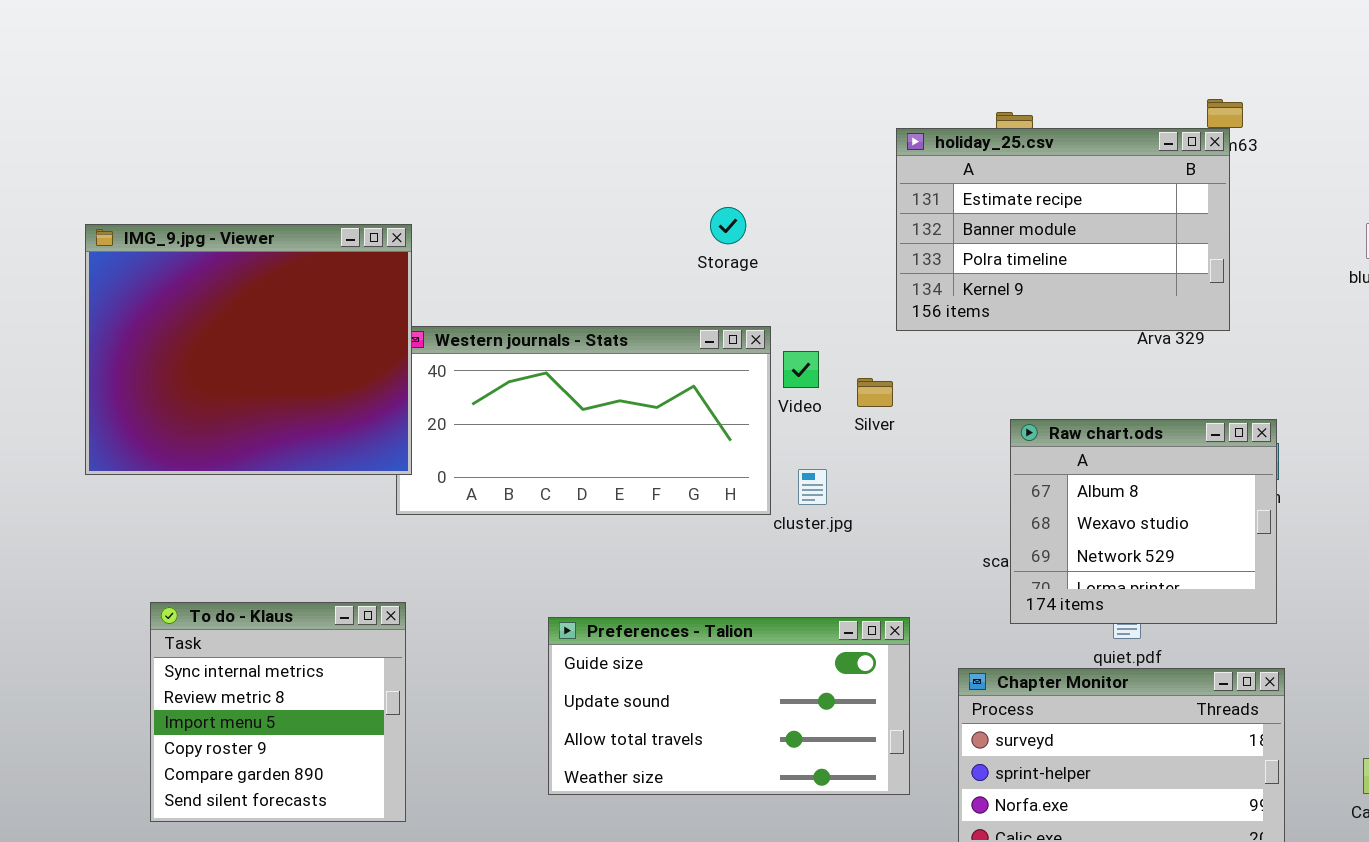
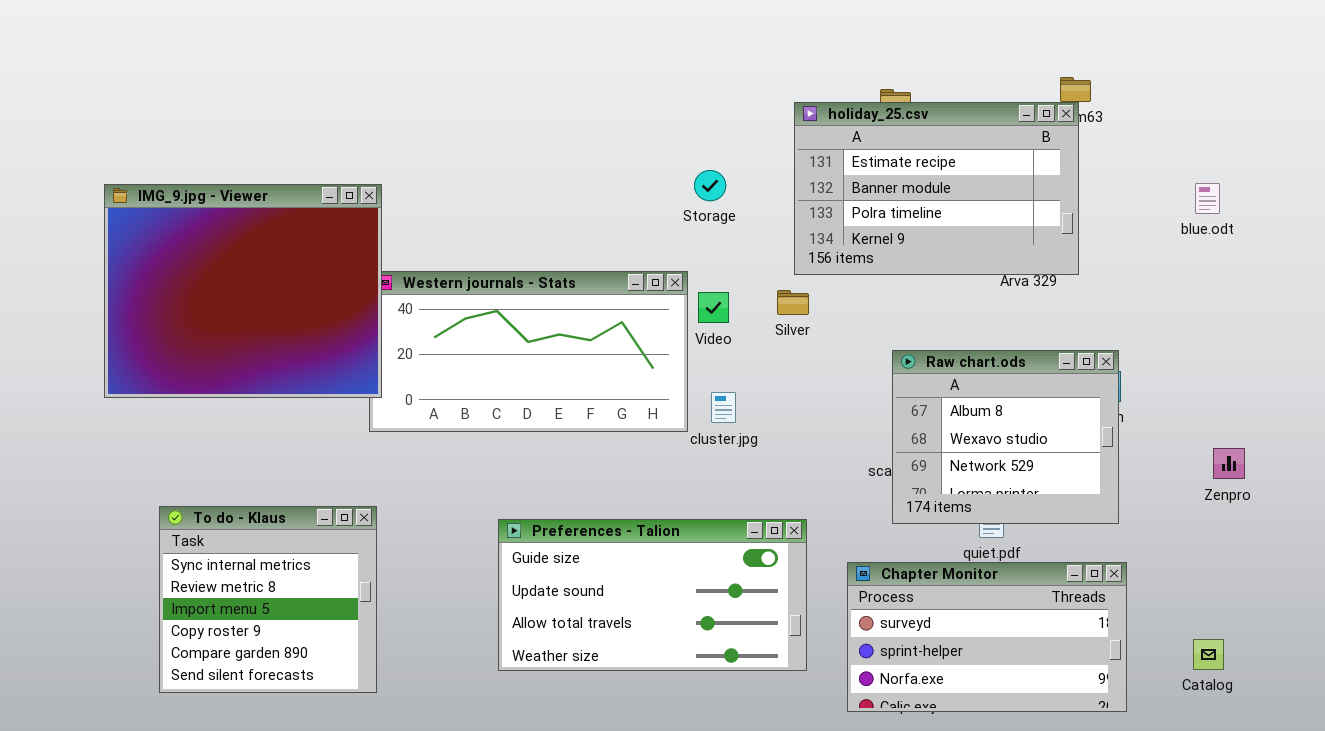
Storage: [710,207,746,244] -> [694,170,726,201], moved
Silver: [857,378,893,407] -> [777,290,809,315], moved

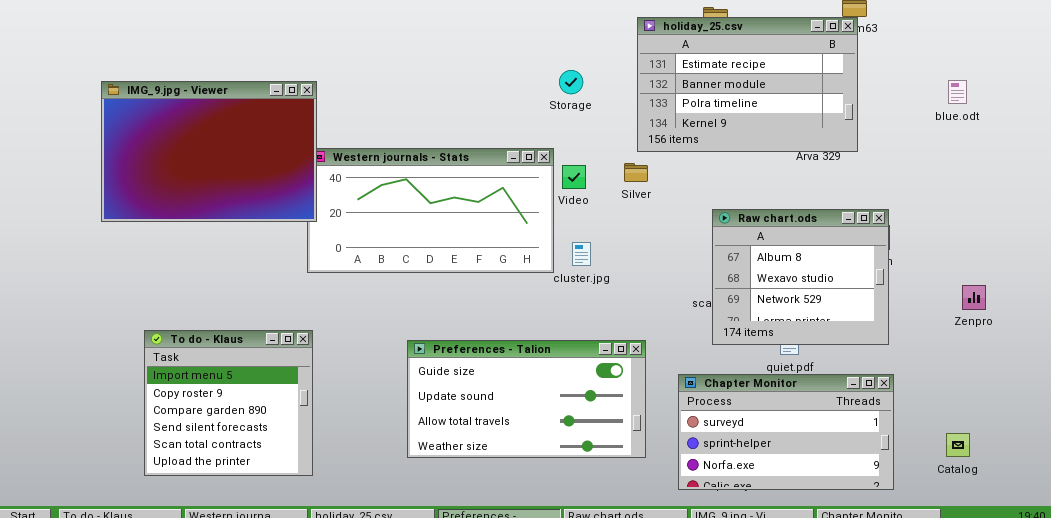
IMG_9.jpg - Viewer: [104,184,382,398] -> [101,81,317,222], resized
To do - Klaus: [159,506,377,693] -> [144,330,313,476], scrolled down 2 rows

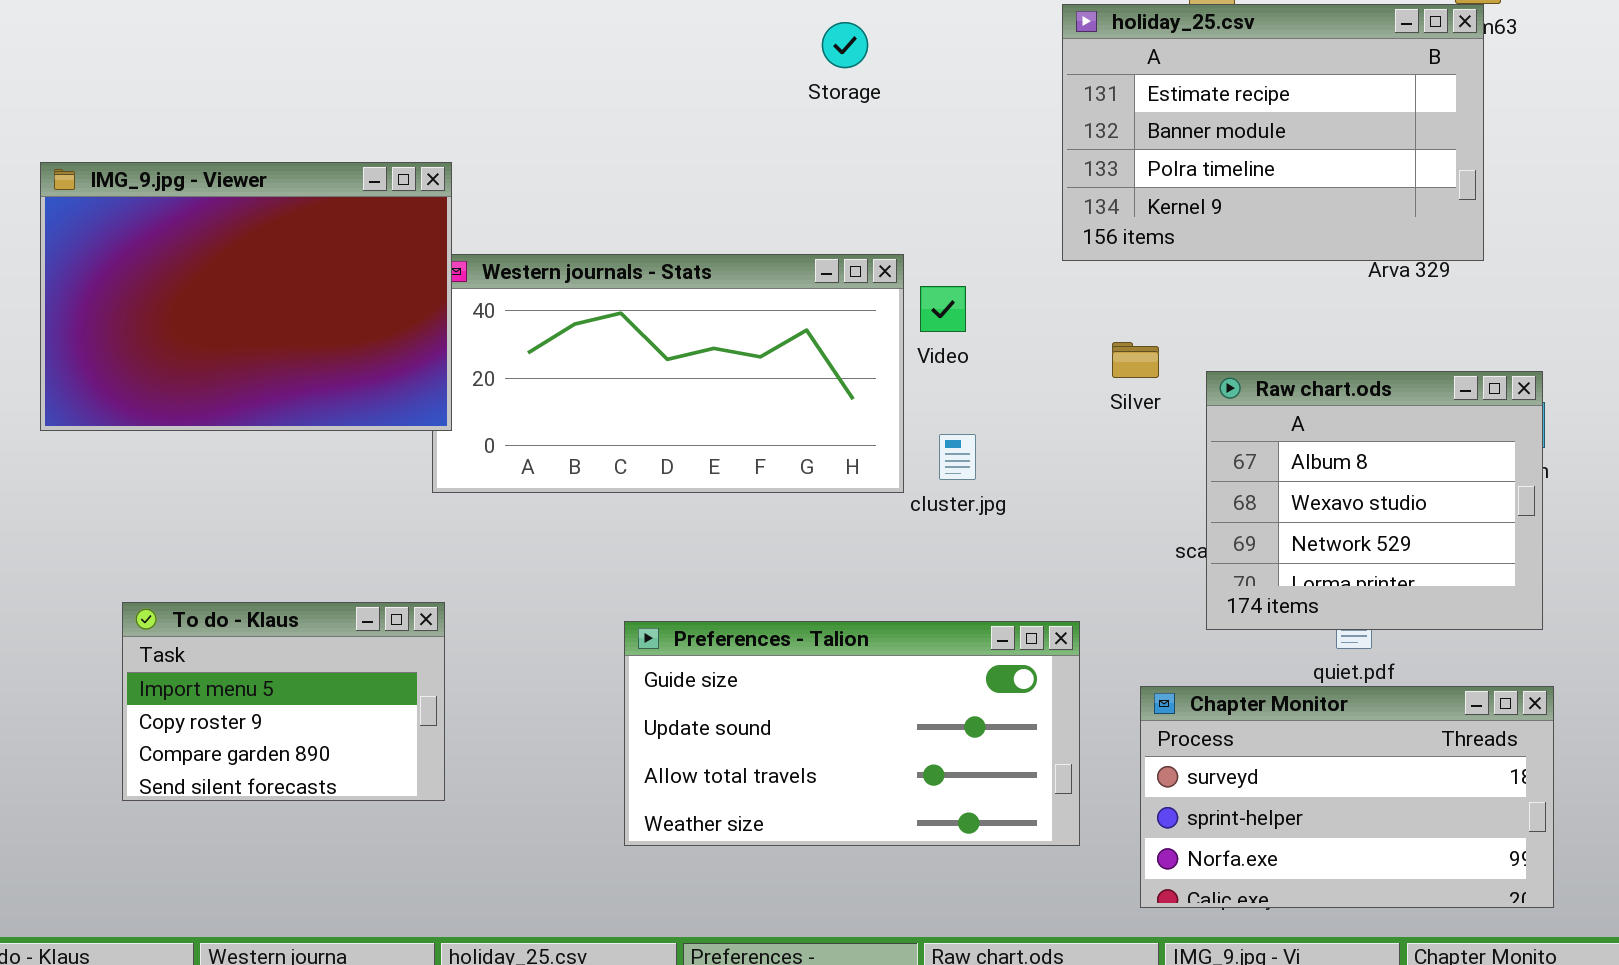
Storage: [559,70,583,94] -> [822,22,868,68], moved
IMG_9.jpg - Viewer: [101,81,317,222] -> [40,162,452,431], moved
Silver: [624,163,648,182] -> [1112,342,1159,378], moved
To do - Klaus: [144,330,313,476] -> [122,602,445,801], resized

